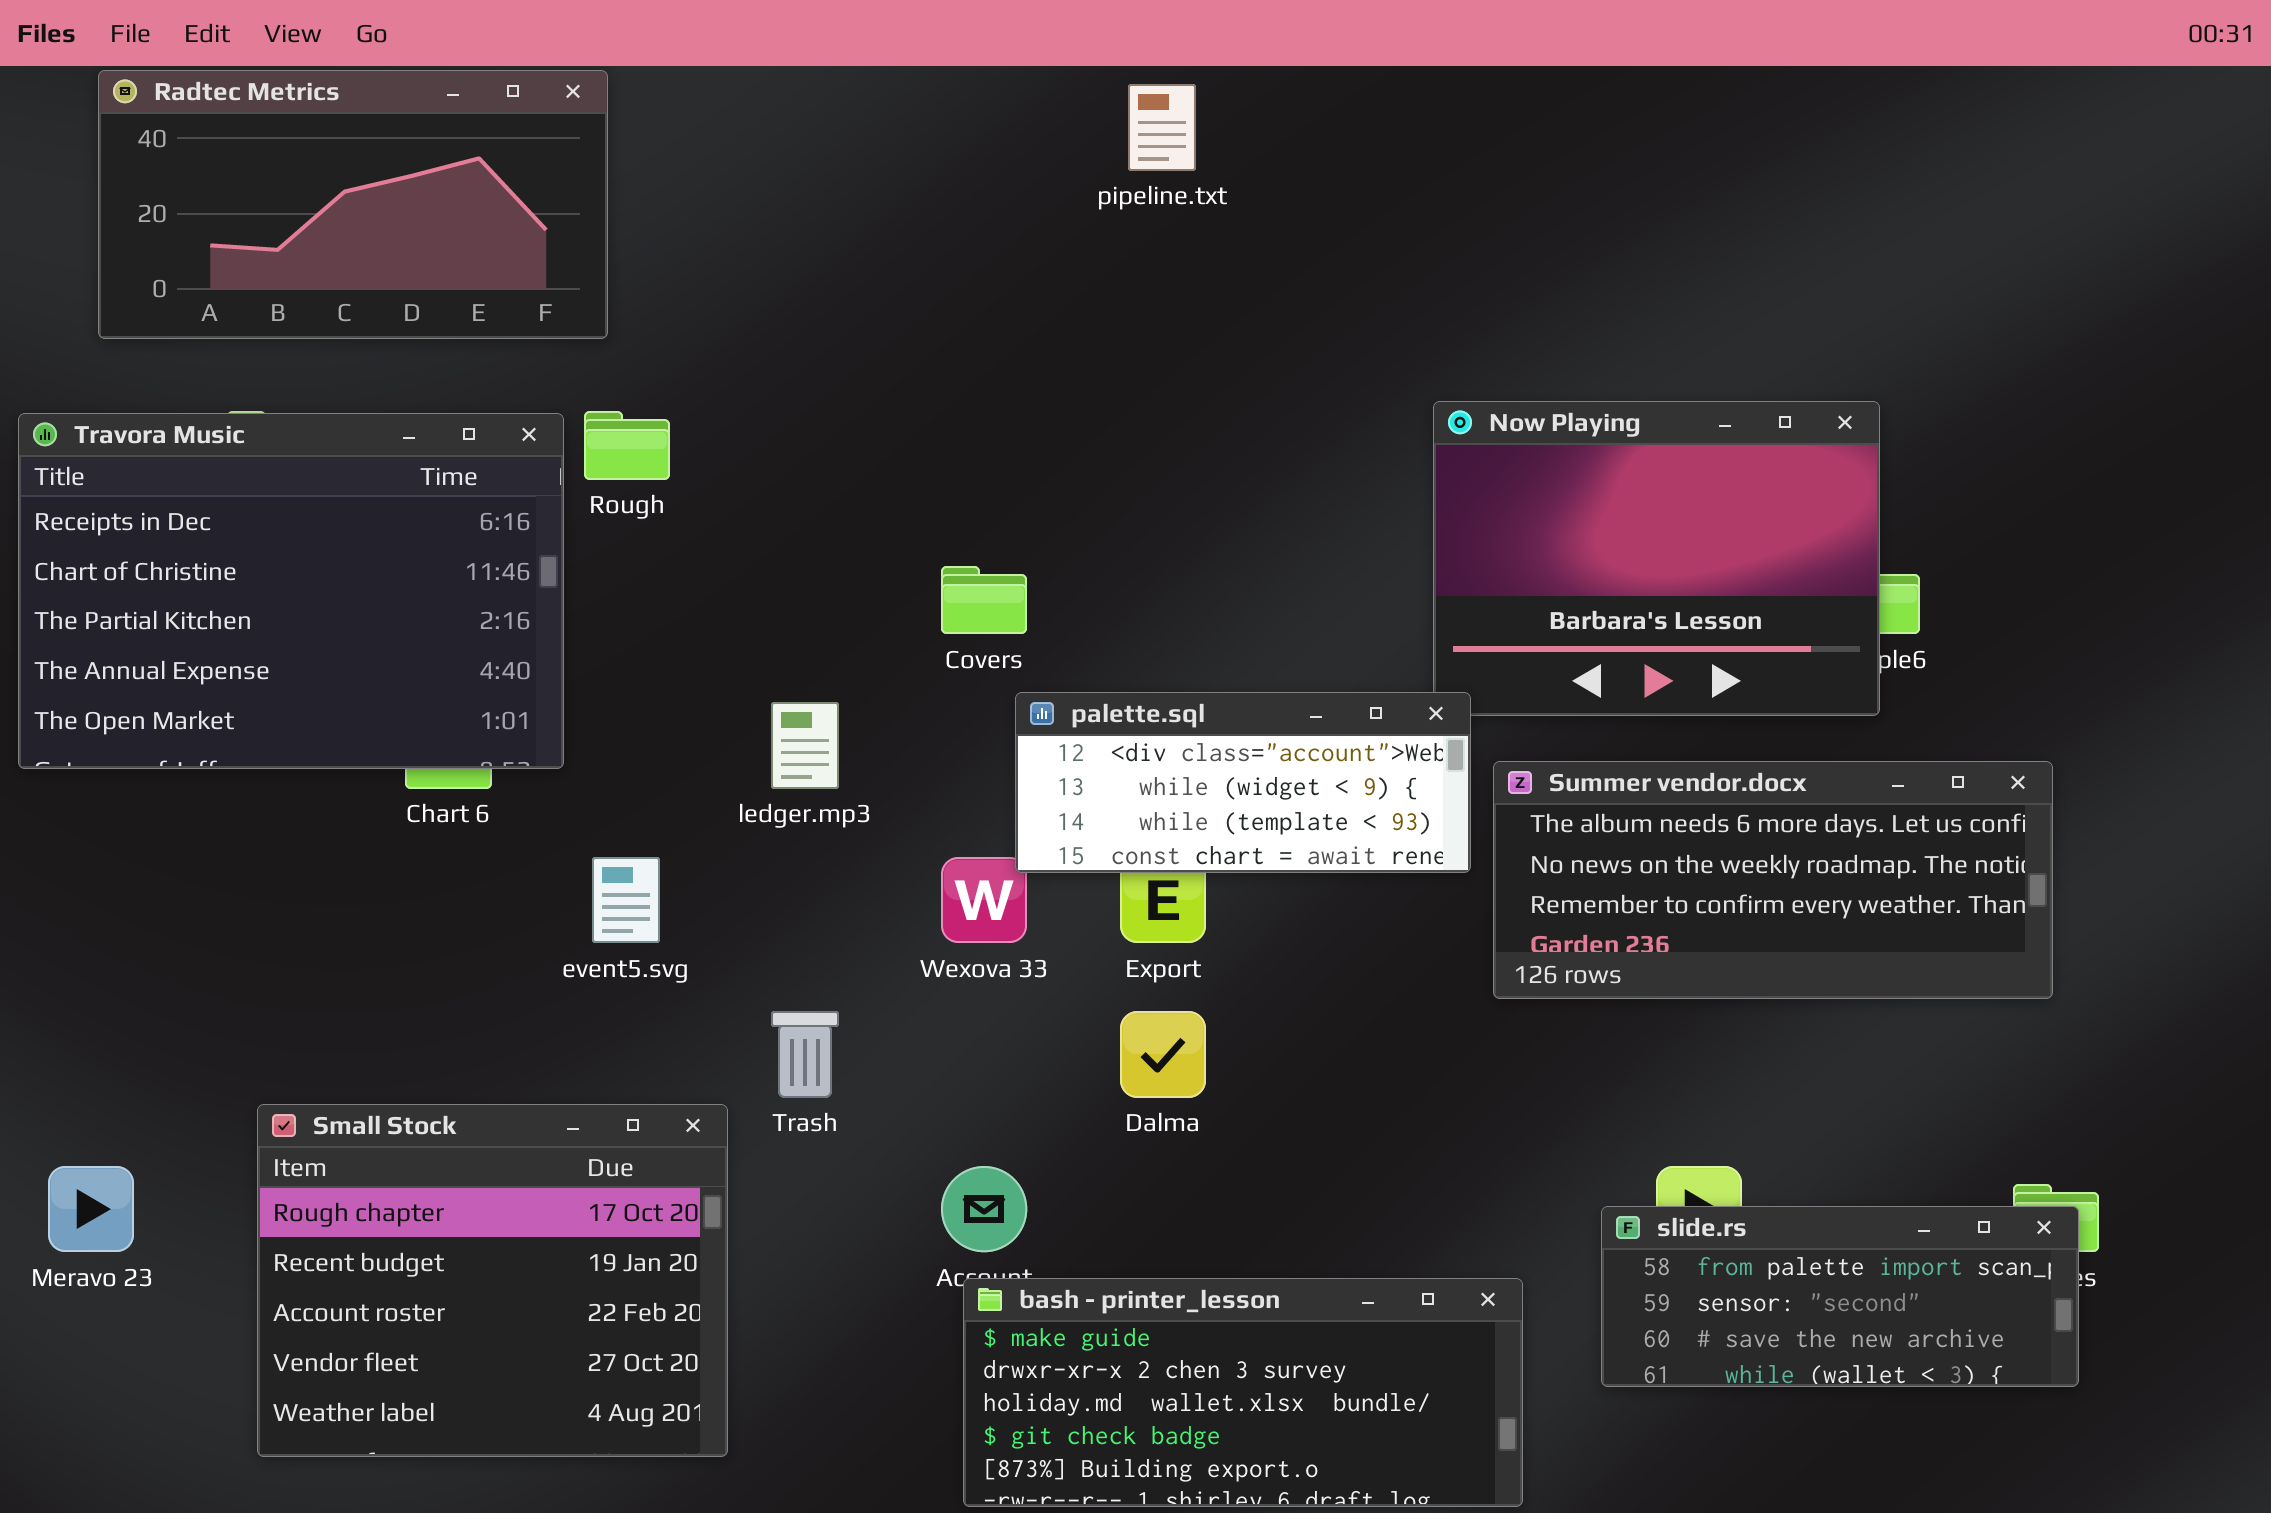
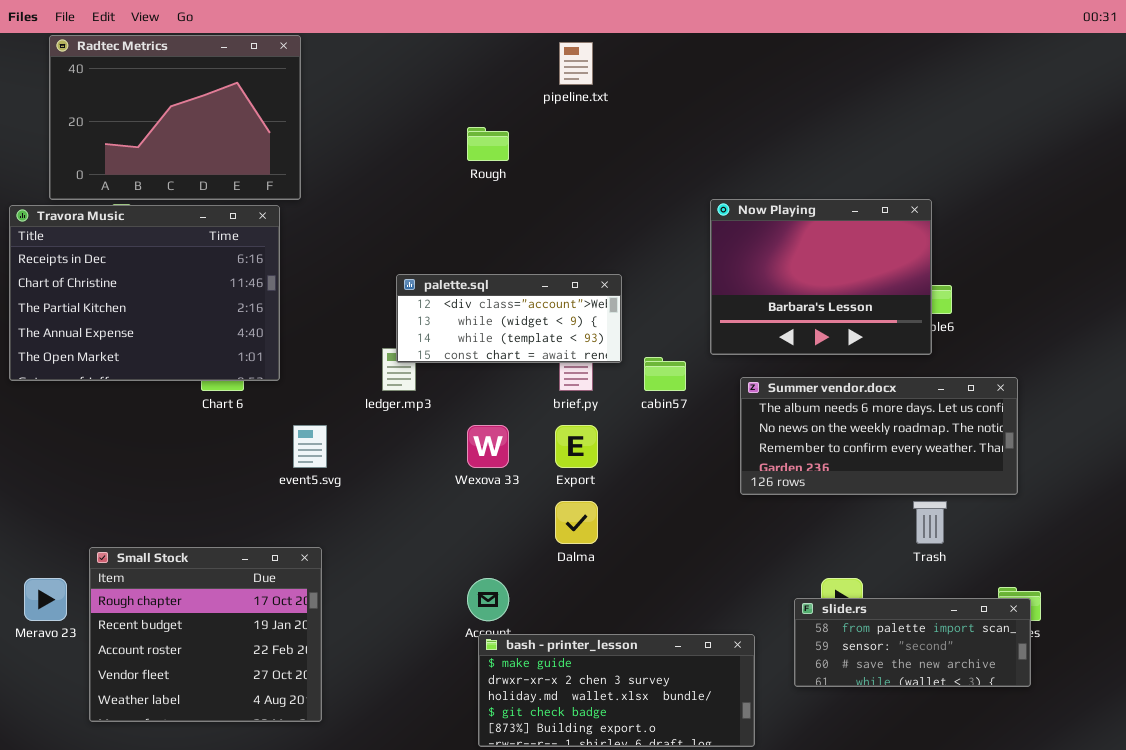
Radtec Metrics: [98,70,608,339] -> [49,35,301,200], resized
Rough: [584,411,670,480] -> [467,127,509,161], moved
palette.sql: [1015,692,1471,873] -> [396,274,622,363], moved
Trash: [771,1011,839,1098] -> [913,501,947,544], moved
Small Stock: [257,1104,728,1457] -> [89,547,322,722], moved

